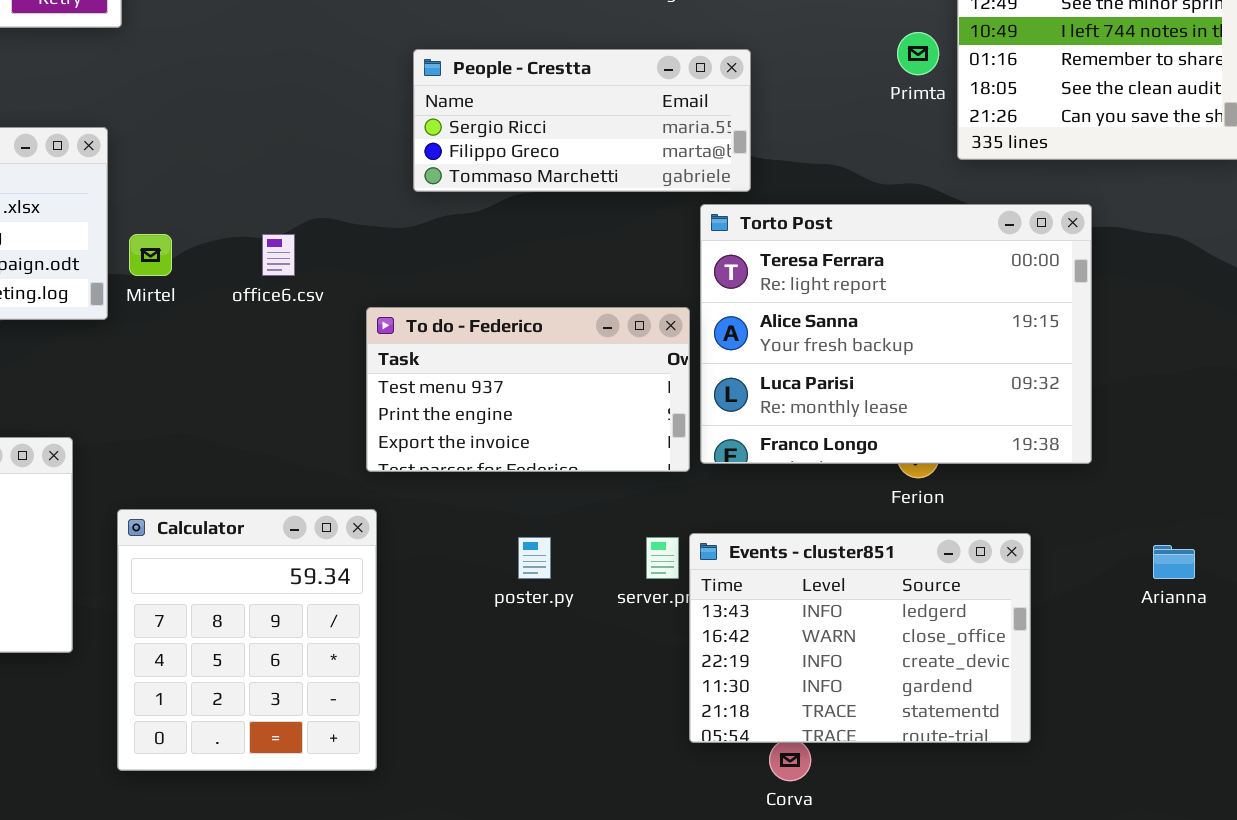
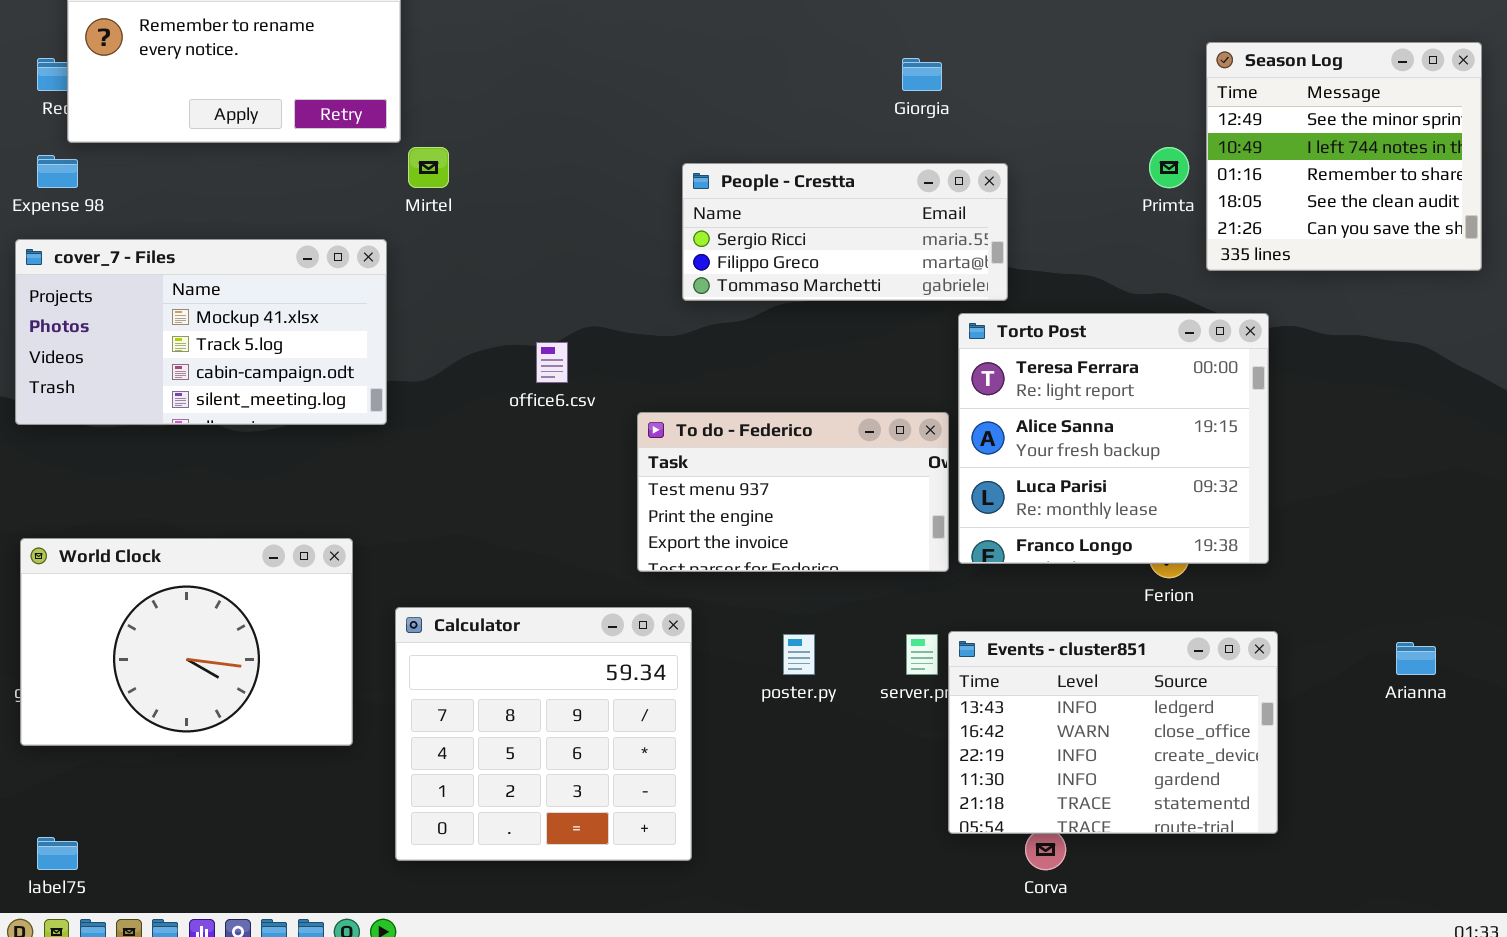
Torto Post: [700,204,1092,464] -> [958,313,1269,564], resized
Mirtel: [129,234,172,276] -> [408,147,449,188], moved
Calculator: [117,509,377,771] -> [395,607,692,861], resized

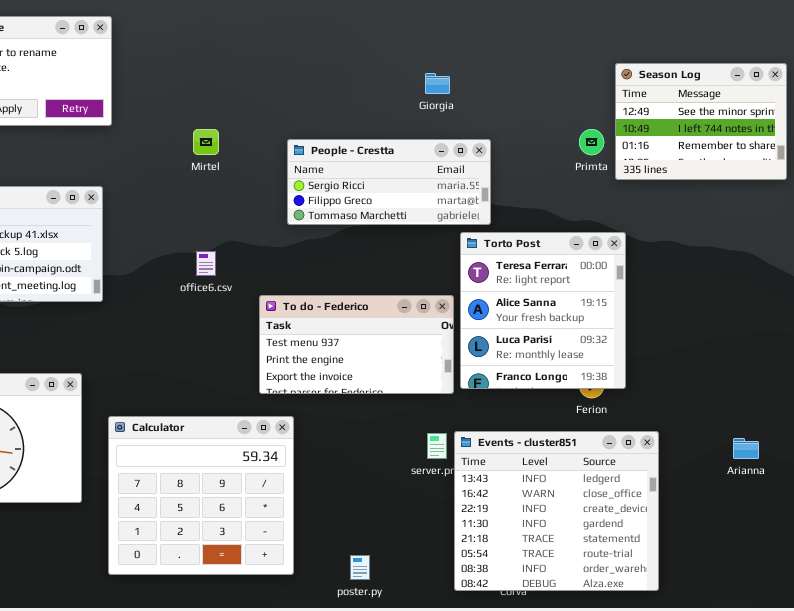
Season Log: [1206,42,1482,271] -> [615,63,787,180], resized
Mirtel: [408,147,449,188] -> [193,129,219,155], moved
Torto Post: [958,313,1269,564] -> [460,232,626,389], resized
Events - cluster851: [948,631,1278,834] -> [454,431,659,591], resized
poster.py: [783,634,815,675] -> [350,555,370,580], moved

